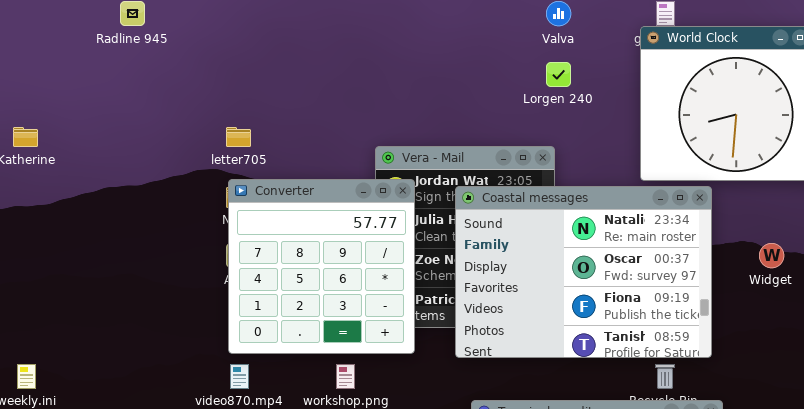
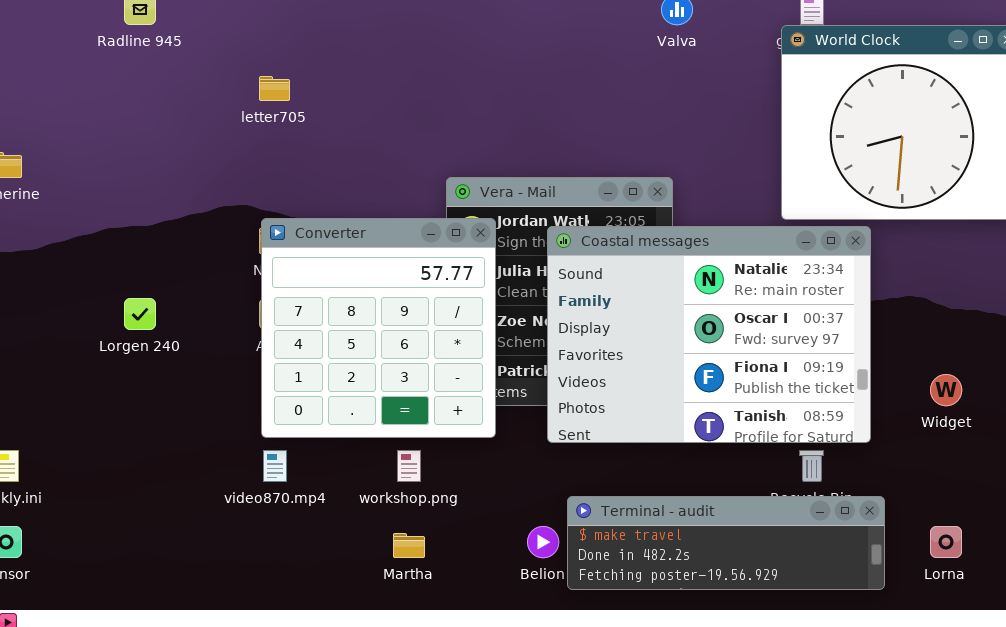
Lorgen 240: [546,62,571,87] -> [124,298,156,330], moved
letter705: [226,127,251,147] -> [259,76,290,101], moved
Widget: [759,243,784,268] -> [930,374,962,406], moved

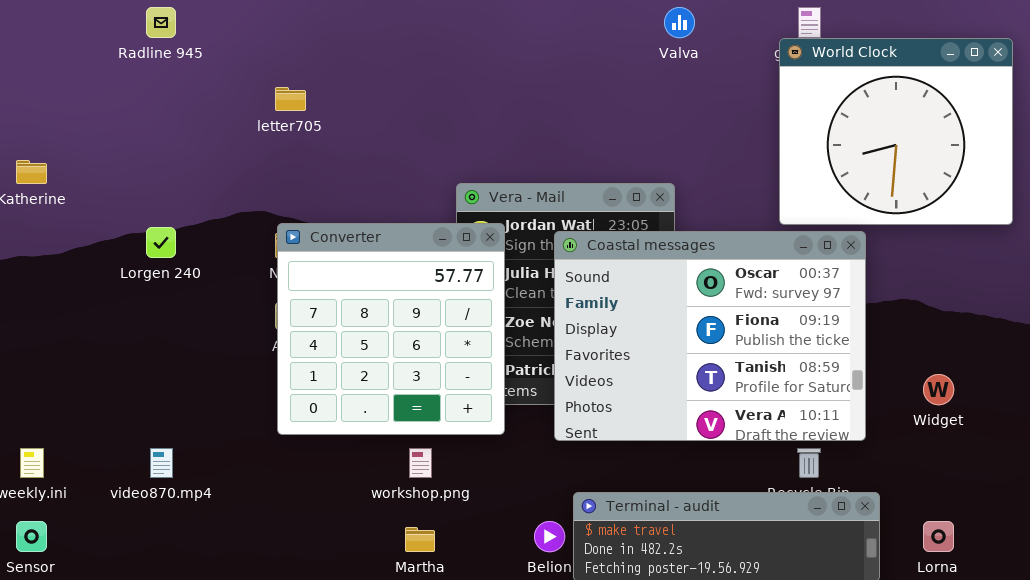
Coastal messages: [547,226,871,443] -> [554,231,866,441], scrolled down 1 row
Lorgen 240: [124,298,156,330] -> [146,227,176,258], moved
video870.mp4: [263,450,287,482] -> [150,448,173,478], moved

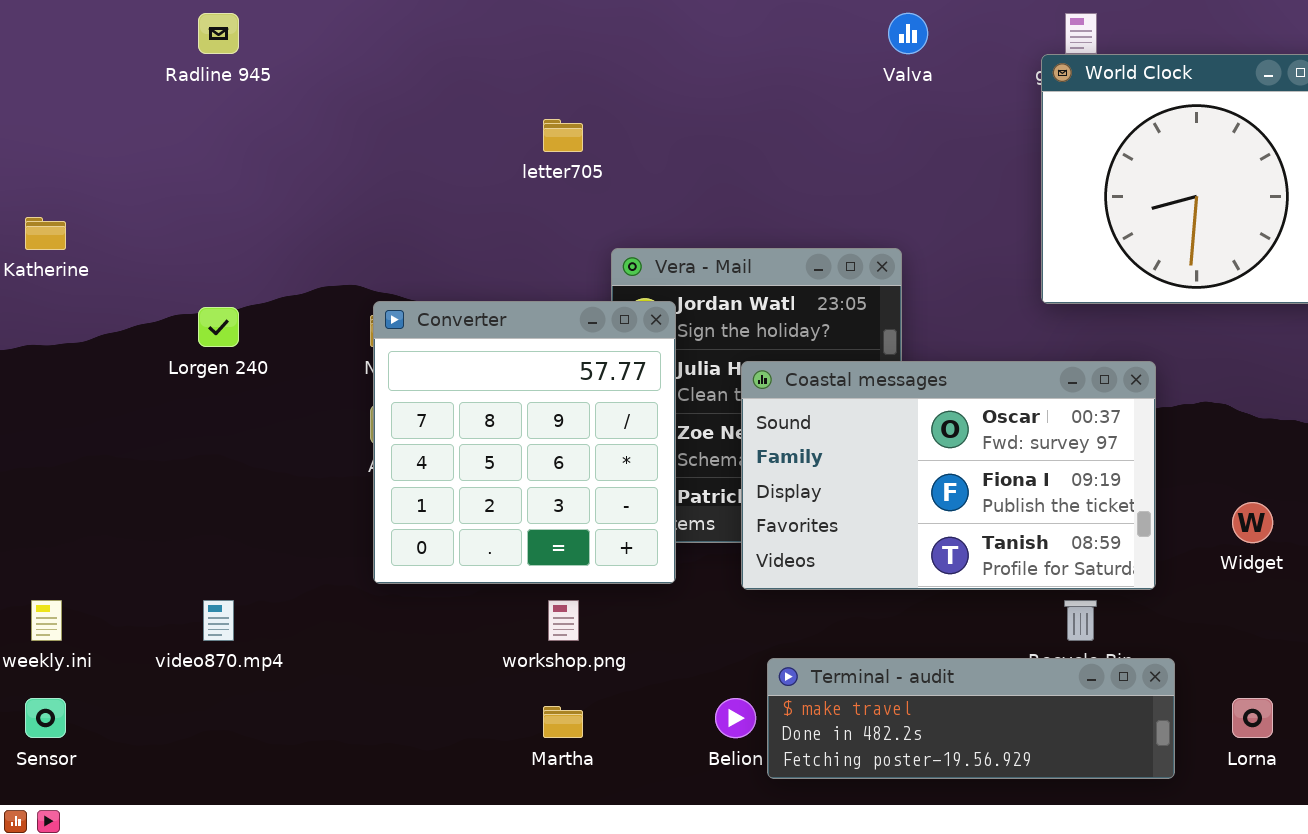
letter705: [275,87,306,111] -> [543,119,583,152], moved
Coastal messages: [554,231,866,441] -> [741,361,1156,590], resized

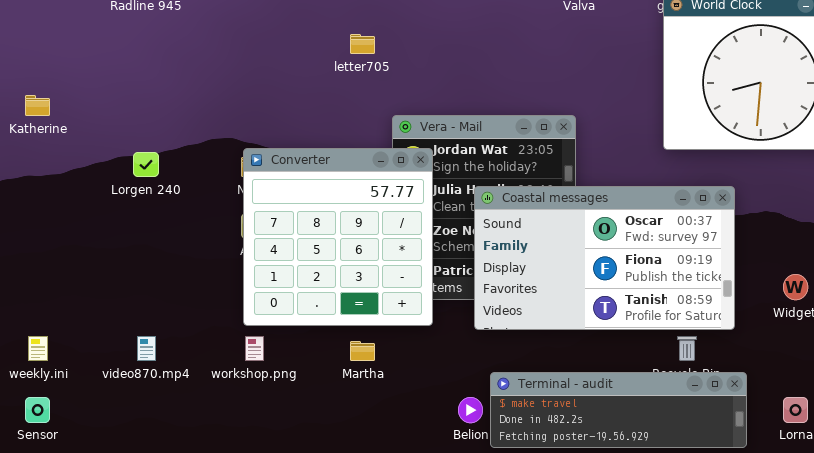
workshop.png: [548,600,579,641] -> [245,336,264,361], moved
Martha: [543,706,583,738] -> [350,341,375,361], moved

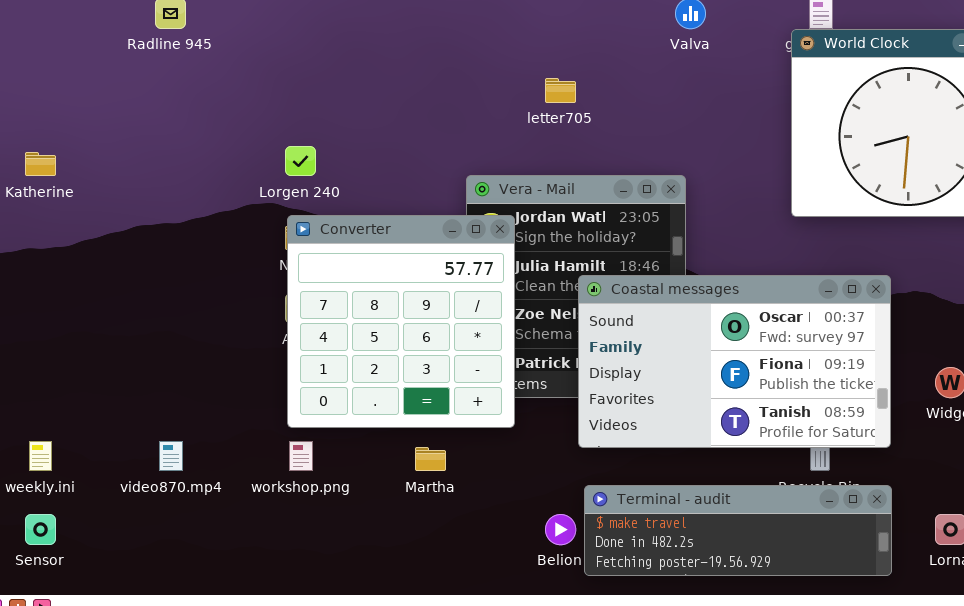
letter705: [350,34,375,54] -> [545,78,576,103], moved
Lorgen 240: [133,152,159,177] -> [285,146,316,176], moved
Coastal messages: [474,186,735,330] -> [578,275,891,448], moved

